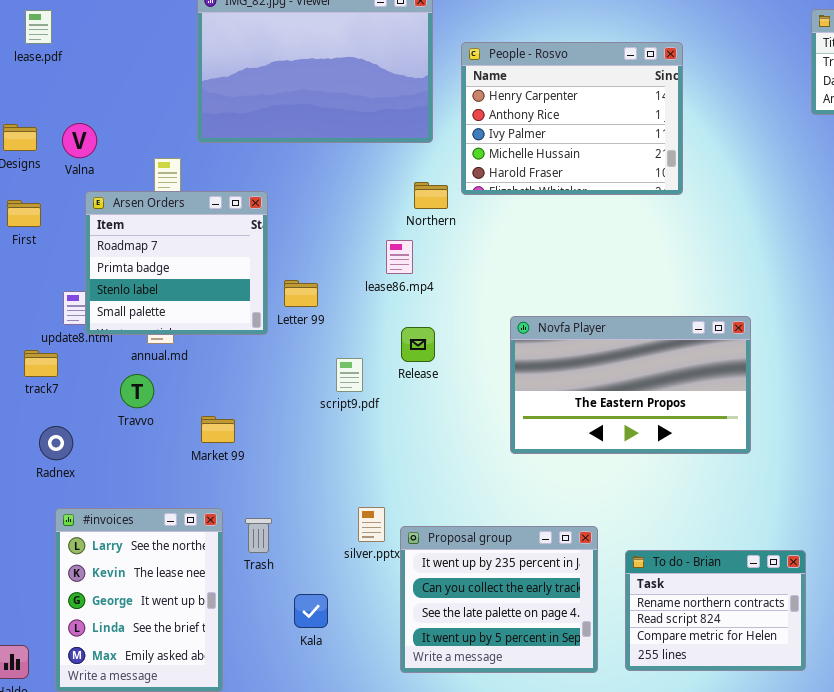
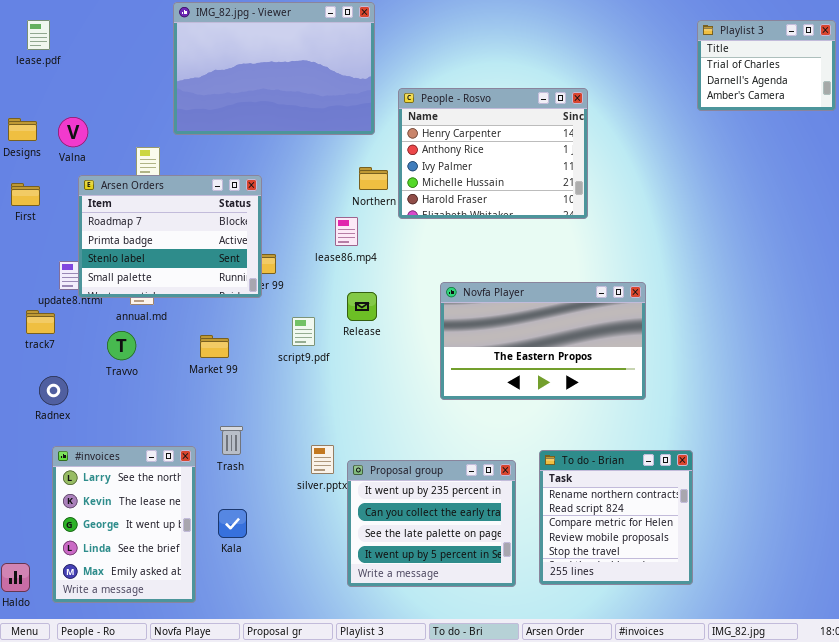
People - Rosvo: [461,42,683,195] -> [398,88,588,219], moved
Arsen Orders: [85,191,268,335] -> [78,175,262,298], resized
Market 99: [201,416,235,443] -> [200,335,229,358], moved
Trash: [245,518,272,553] -> [220,426,243,455], moved
To do - Brian: [625,550,806,671] -> [539,450,693,585], resized
Kala: [294,594,328,628] -> [218,509,247,538], moved

